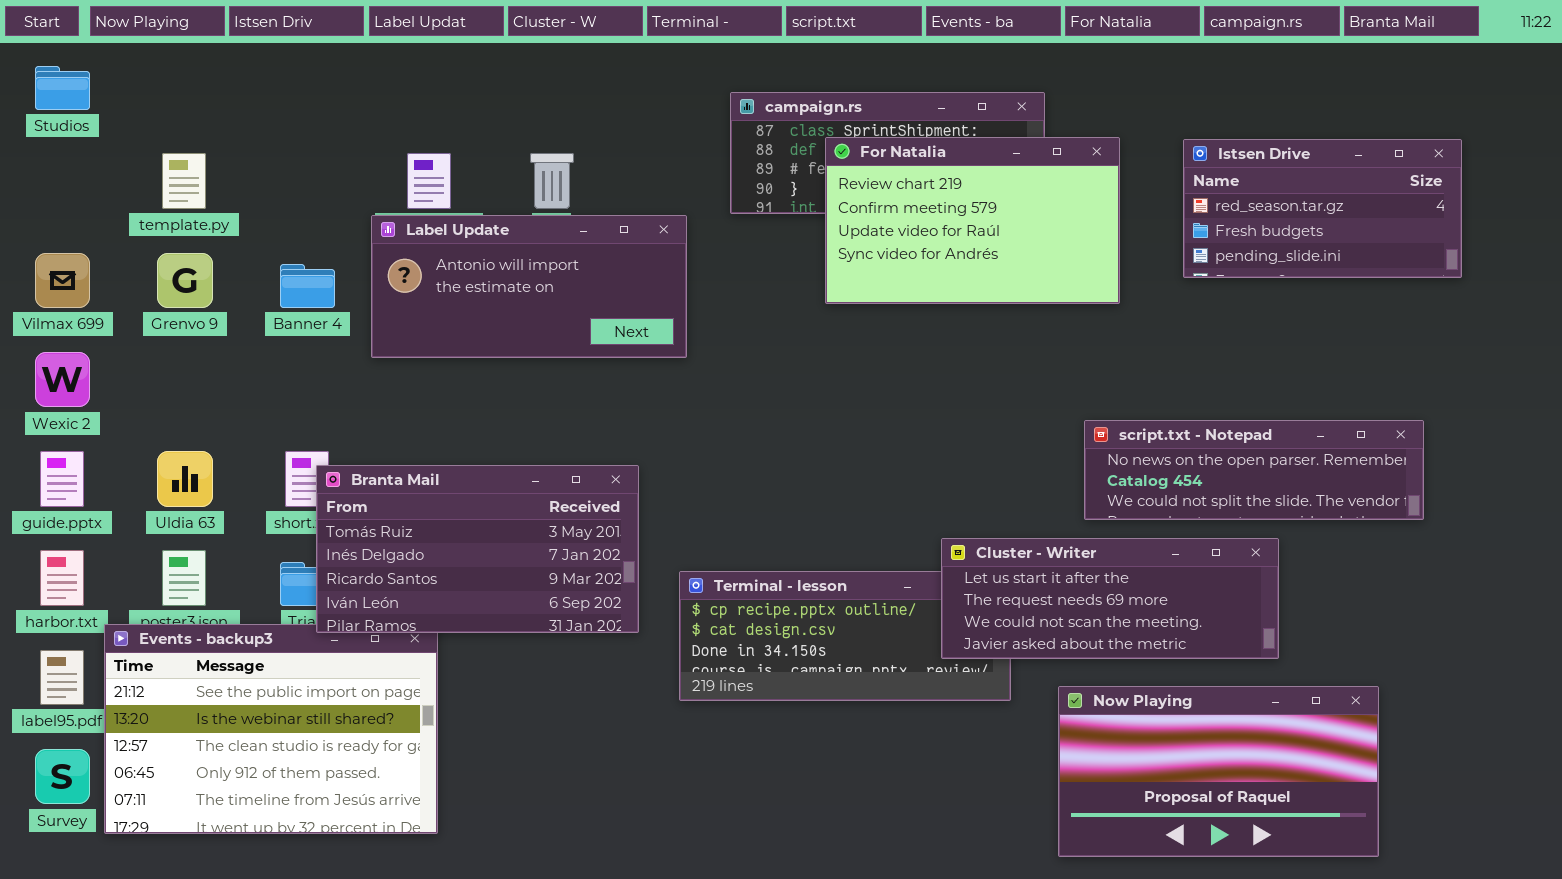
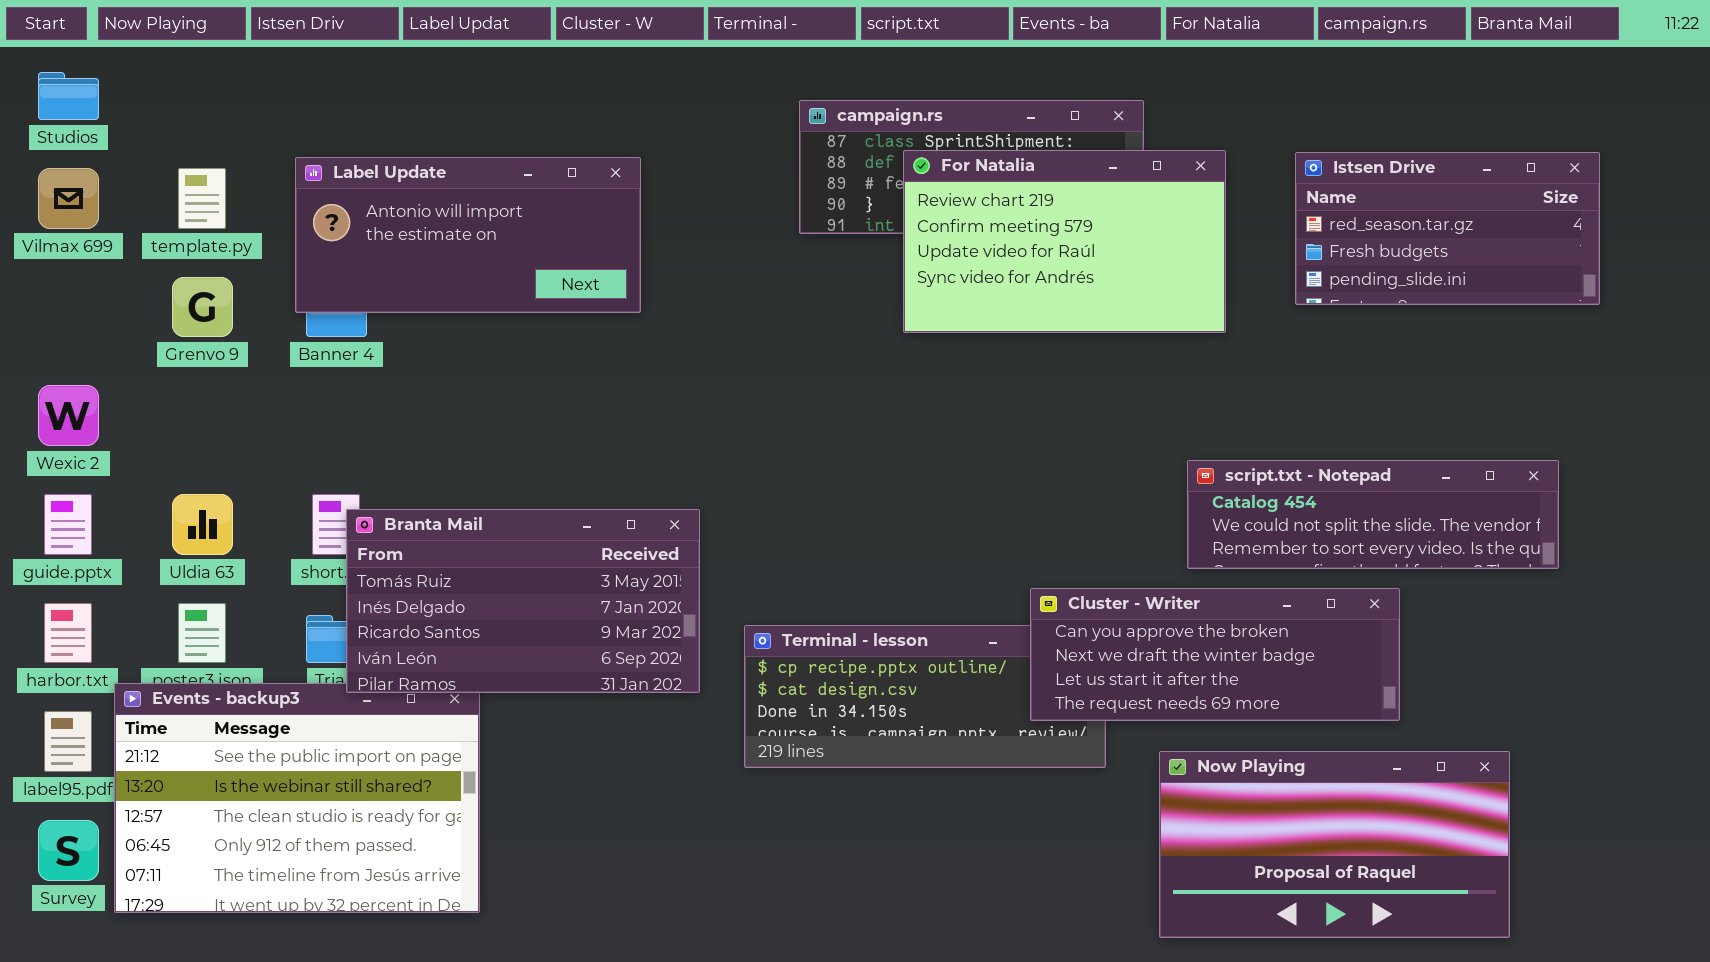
Label Update: [371,215,687,358] -> [295,157,641,313], moved
Vilmax 699: [35,253,90,308] -> [38,168,99,229], moved
script.txt - Notepad: [1084,420,1424,520] -> [1187,460,1559,569], scrolled down 1 row
Cluster - Writer: [941,538,1279,659] -> [1030,588,1400,721], scrolled up 2 rows

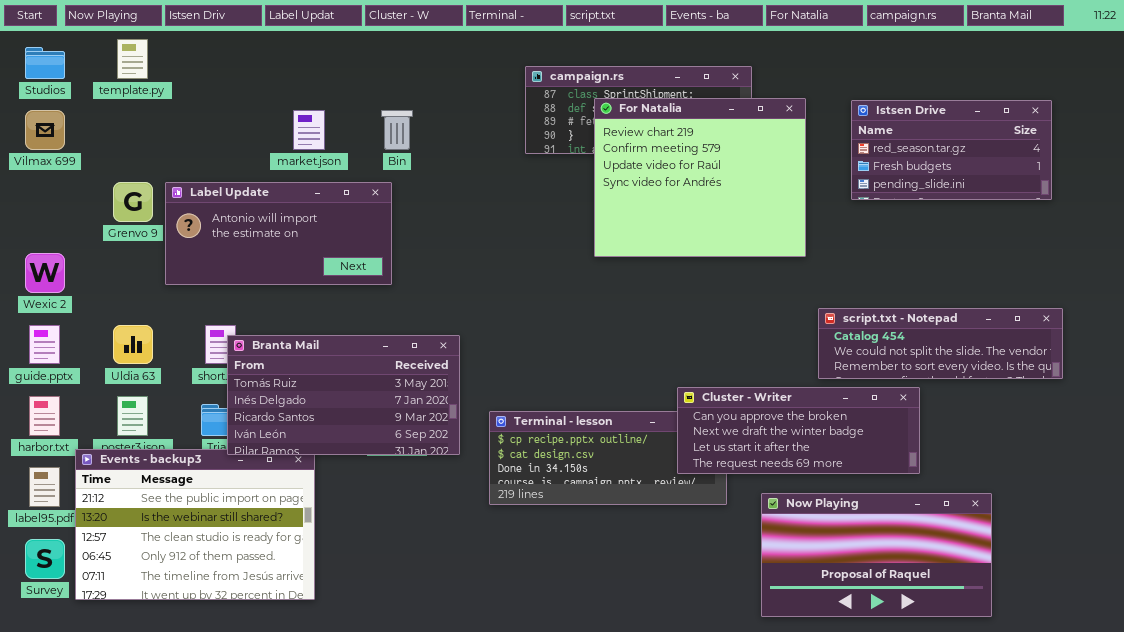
For Natalia: [903,150,1226,333] -> [594,98,806,257], resized
Label Update: [295,157,641,313] -> [165,182,392,285], moved
template.py: [178,168,226,229] -> [117,39,148,79], moved
script.txt - Notepad: [1187,460,1559,569] -> [818,308,1063,379], moved

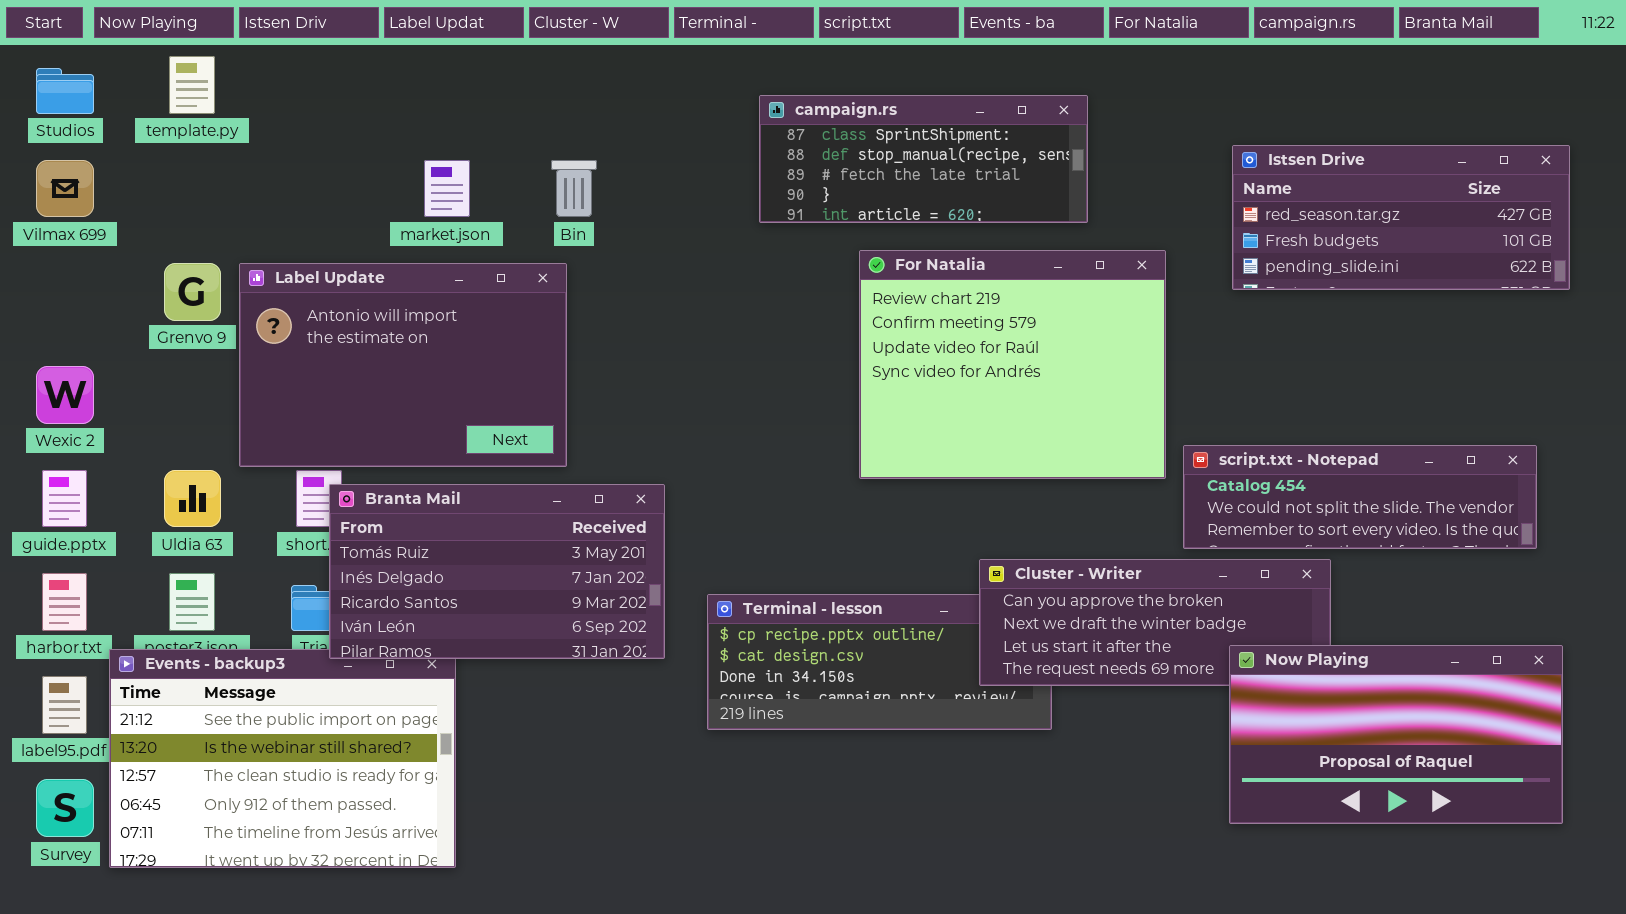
For Natalia: [594,98,806,257] -> [859,250,1166,479], moved
Istsen Drive: [851,100,1052,200] -> [1232,145,1570,290], resized
Label Update: [165,182,392,285] -> [239,263,567,467], resized
Now Playing: [761,493,992,617] -> [1229,645,1563,824], moved

